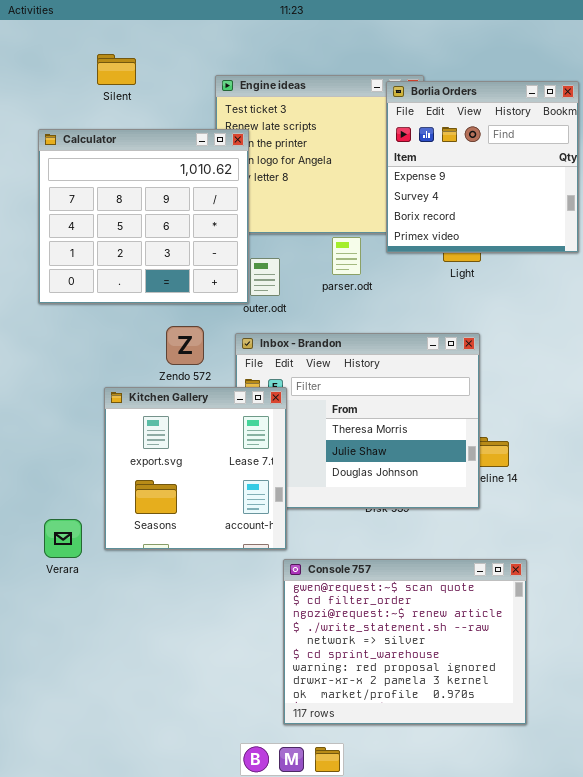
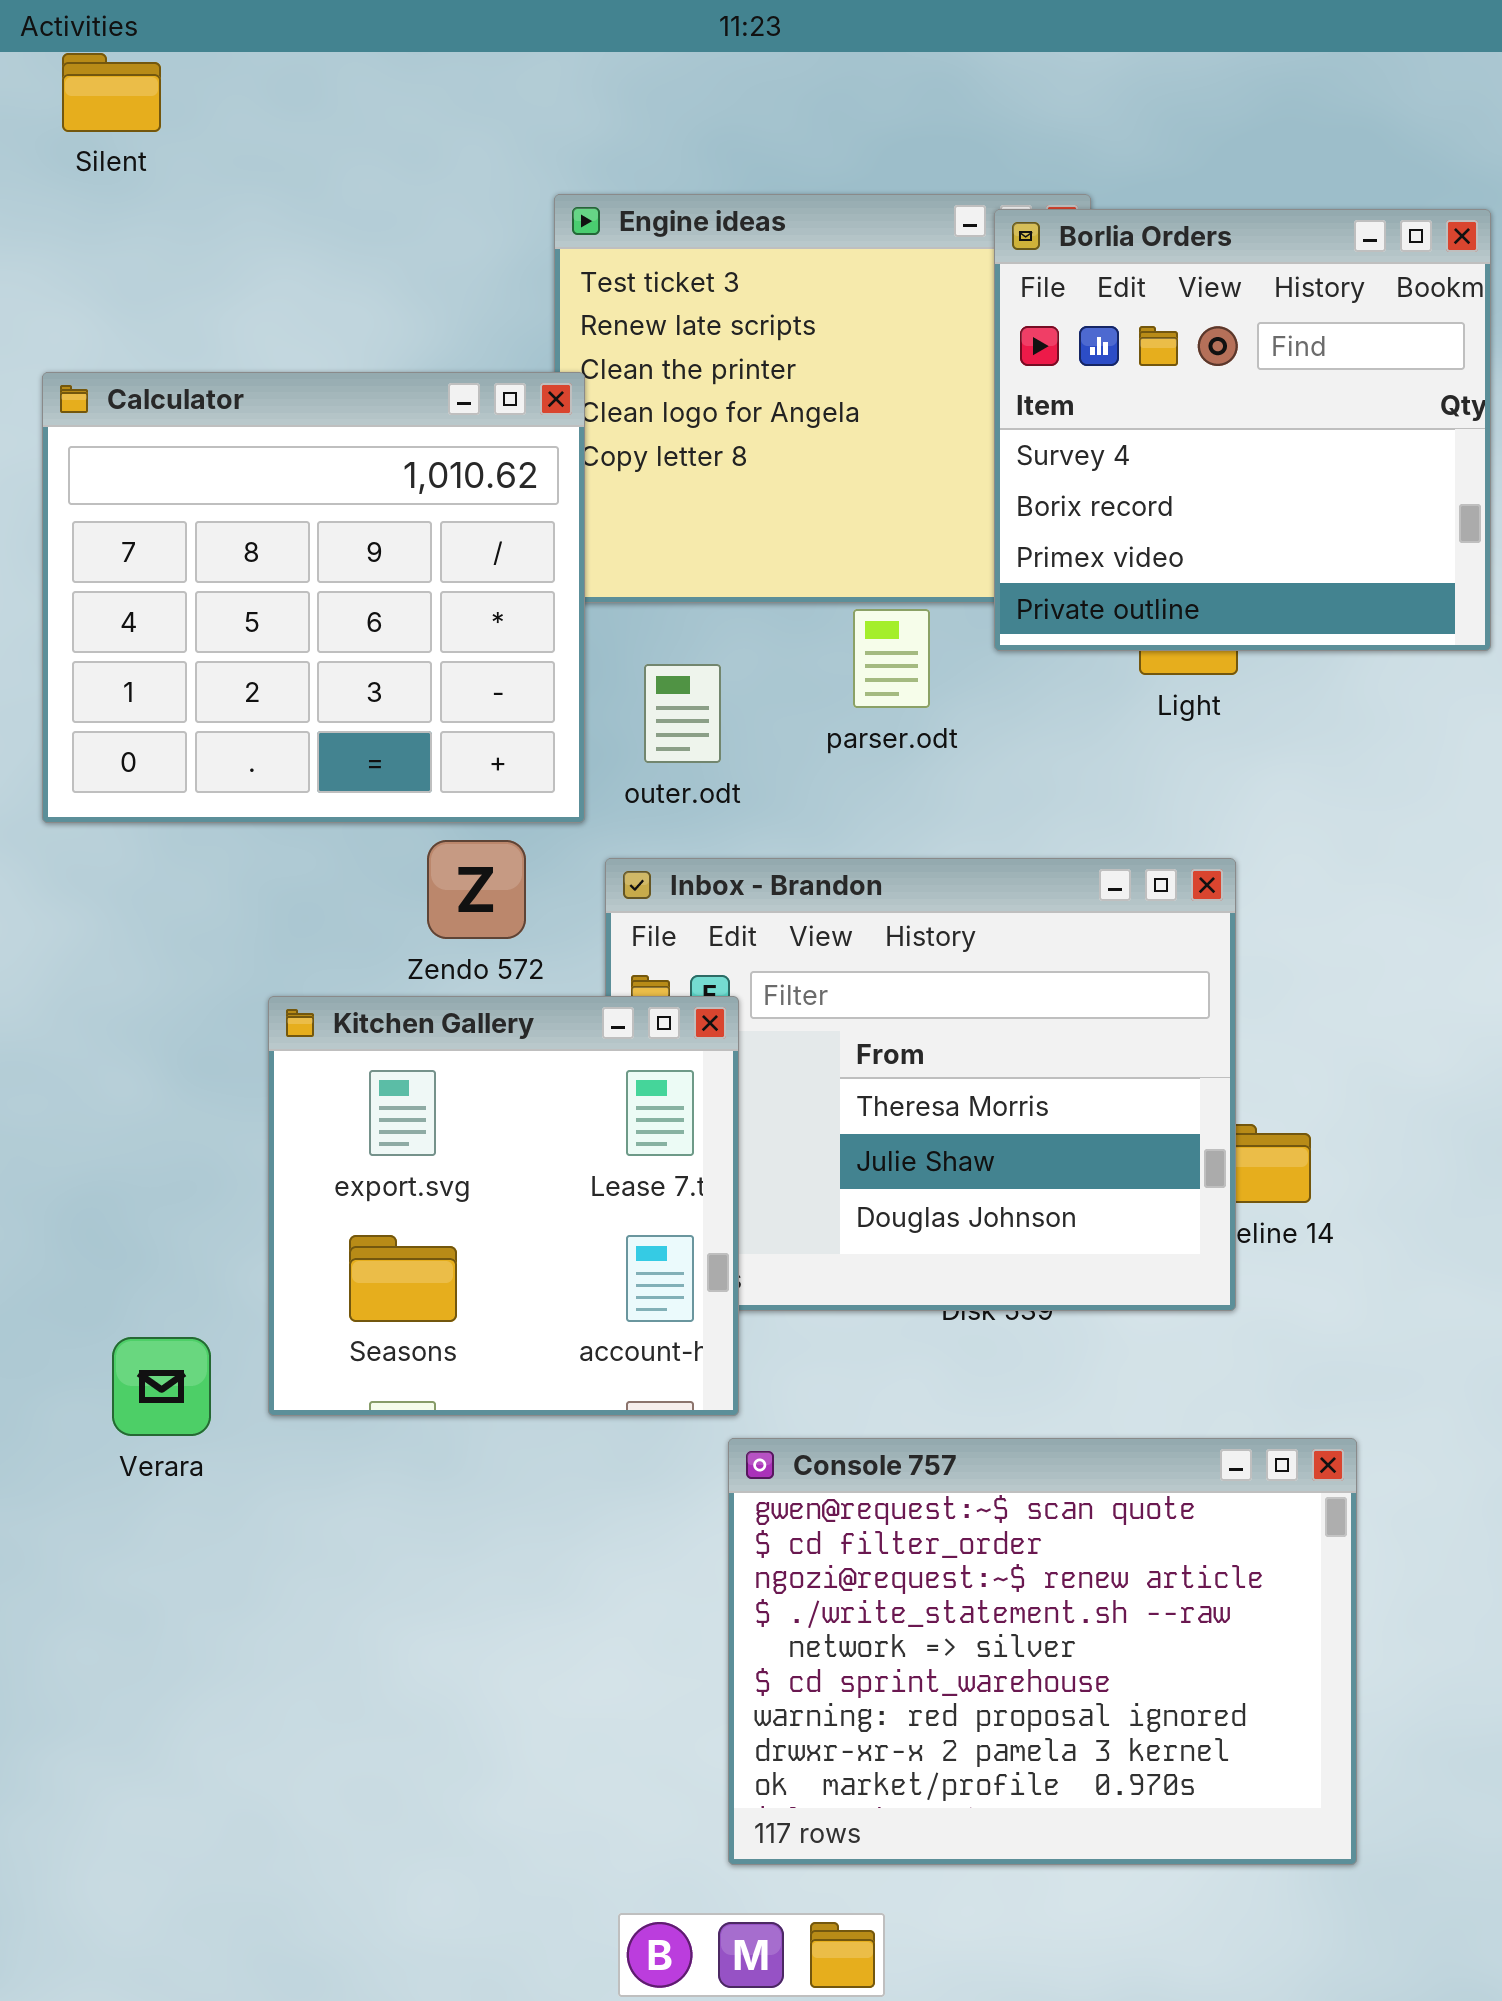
Silent: [97,54,136,85] -> [62,53,161,132], moved
Borlia Orders: [386,81,579,253] -> [994,209,1491,651], scrolled down 1 row
Calculator: [38,129,249,304] -> [42,372,585,823], moved

